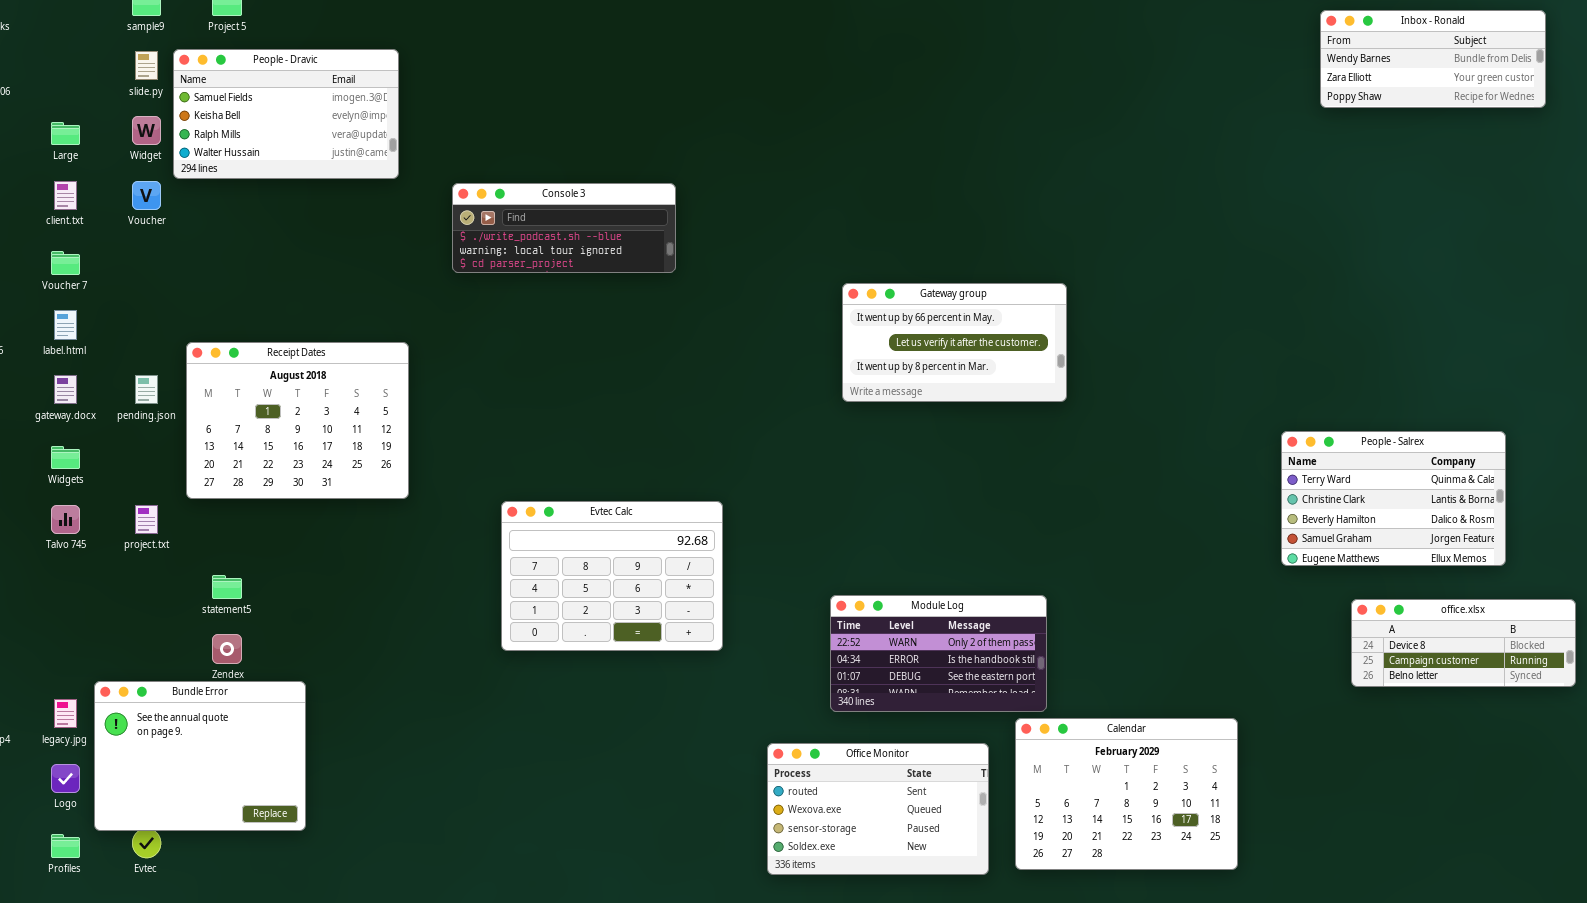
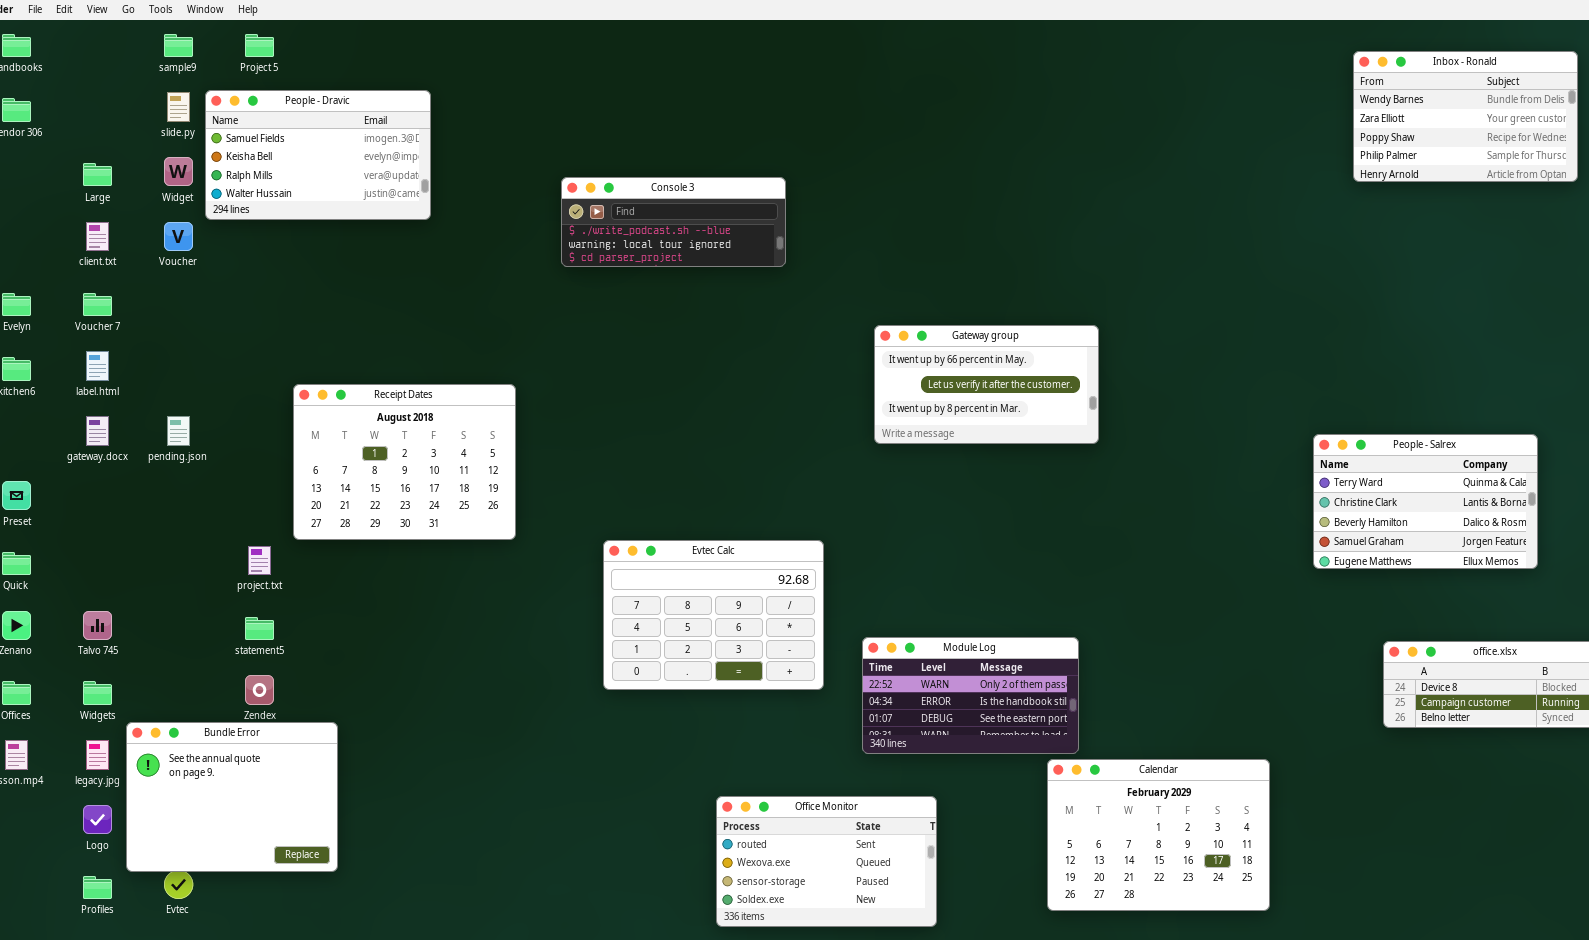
Inbox - Ronald: [1320,10,1546,108] -> [1353,51,1578,182], resized
Console 3: [452,183,676,273] -> [561,177,786,267], moved
Receipt Dates: [186,342,409,499] -> [293,384,516,540], moved
People - Salrex: [1281,431,1506,566] -> [1313,434,1538,569], moved
Widgets: [51,446,80,469] -> [83,681,112,705], moved
Evtec Calc: [501,501,723,651] -> [603,540,824,690], moved
Talvo 745: [51,505,80,534] -> [83,611,112,640], moved
project.txt: [135,505,158,534] -> [248,546,271,575], moved
Office Monitor: [767,743,989,875] -> [716,796,937,927], moved

